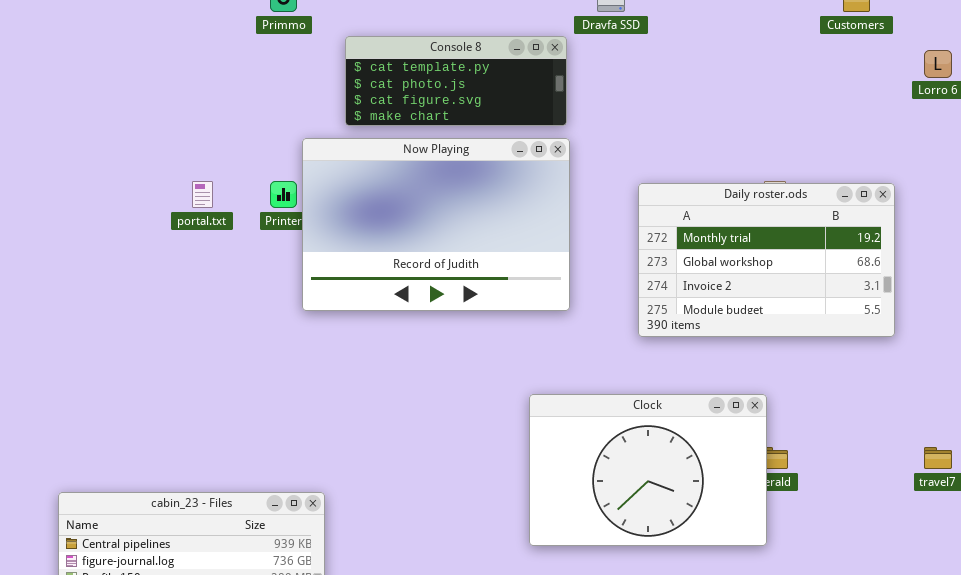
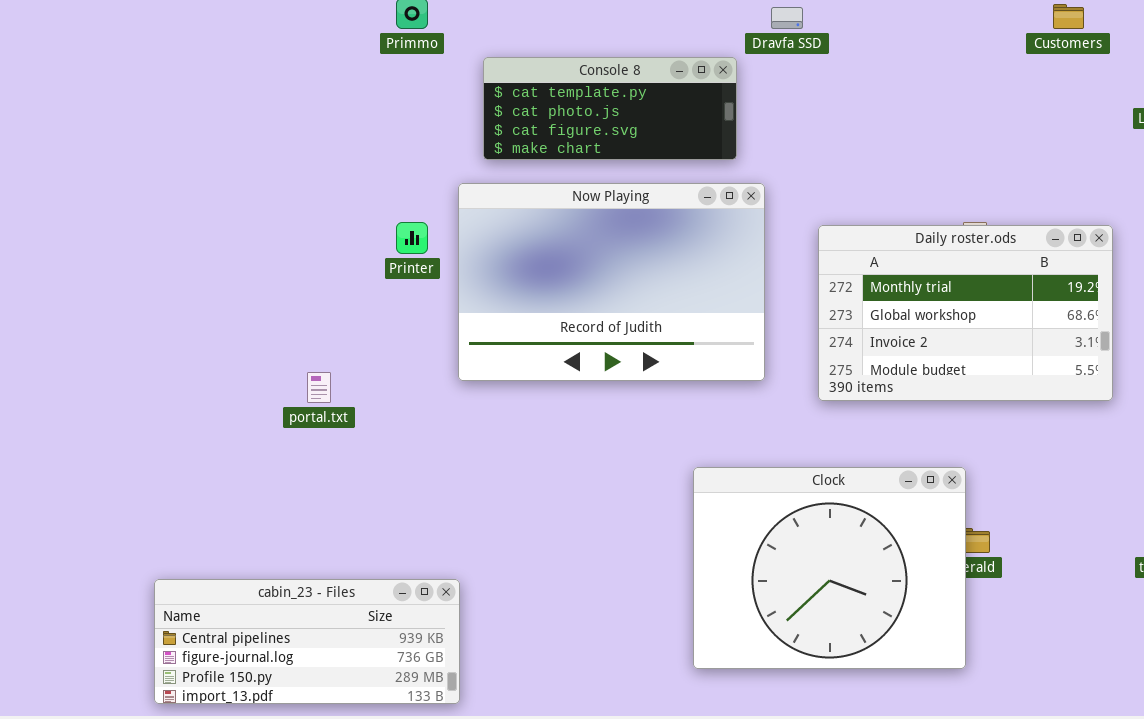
Now Playing: [302,138,570,311] -> [458,183,765,381], moved
portal.txt: [192,181,213,208] -> [307,372,331,403], moved
Clock: [529,394,767,546] -> [693,467,966,669], resized

